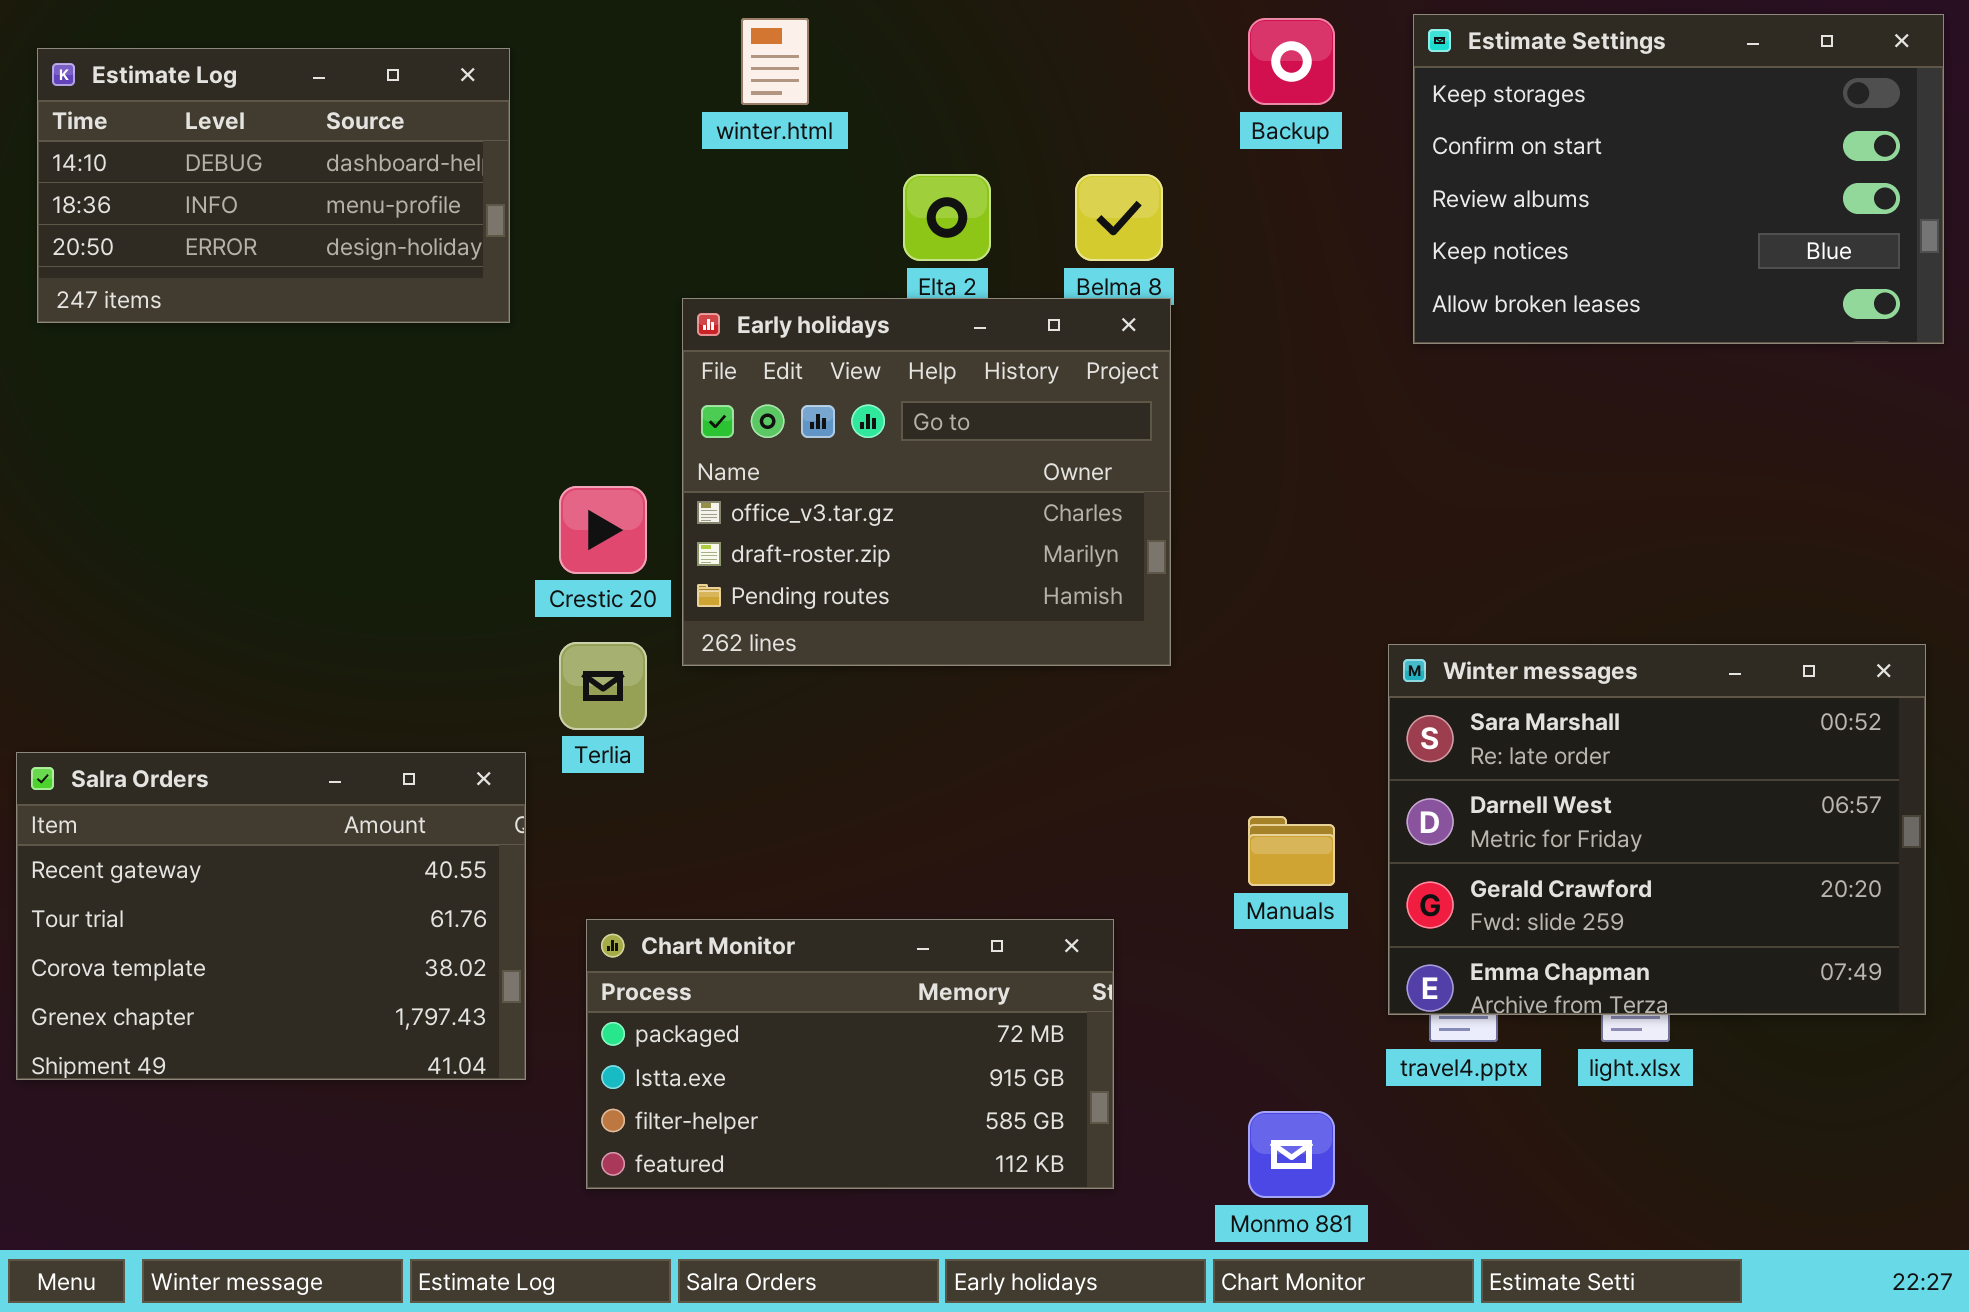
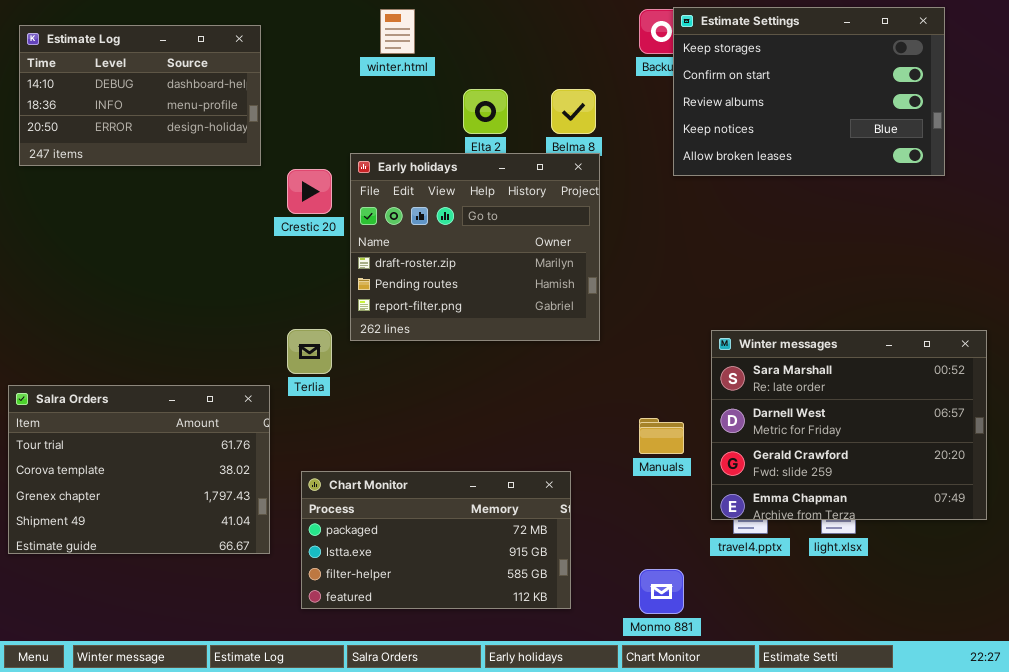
Estimate Settings: [1413,14,1944,344] -> [673,7,945,176], moved
Early holidays: [682,298,1171,666] -> [350,153,600,341], scrolled down 1 row
Crestic 20: [559,486,647,574] -> [287,169,332,214], moved
Salra Orders: [16,752,526,1080] -> [8,385,270,554], scrolled down 1 row

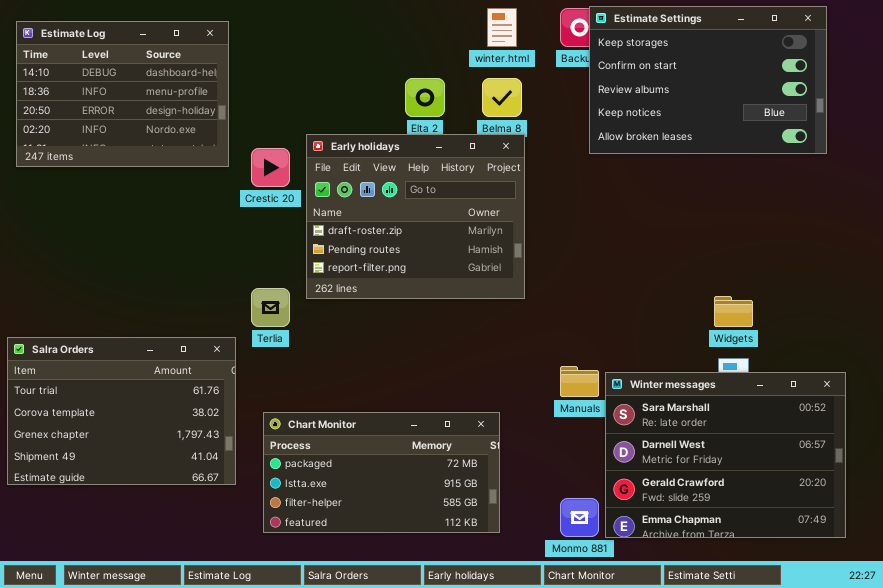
winter.html: [380,9,415,54] -> [487,8,517,47], moved
Estimate Log: [19,25,261,166] -> [16,21,229,167], resized
Winter messages: [711,330,987,520] -> [605,372,846,538], moved

